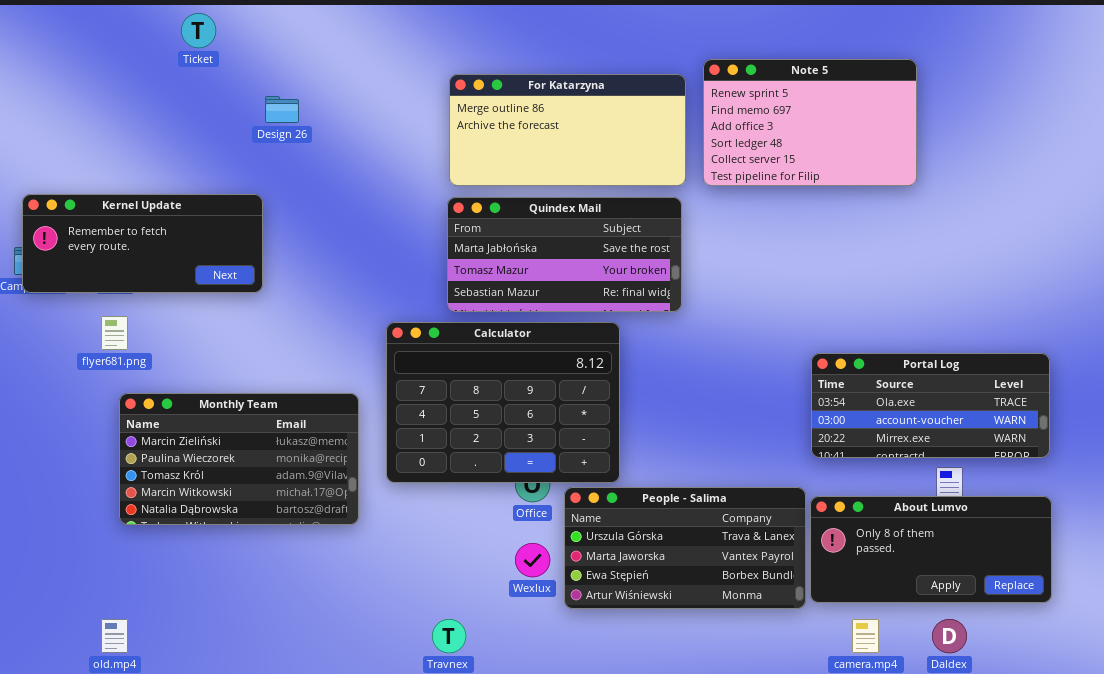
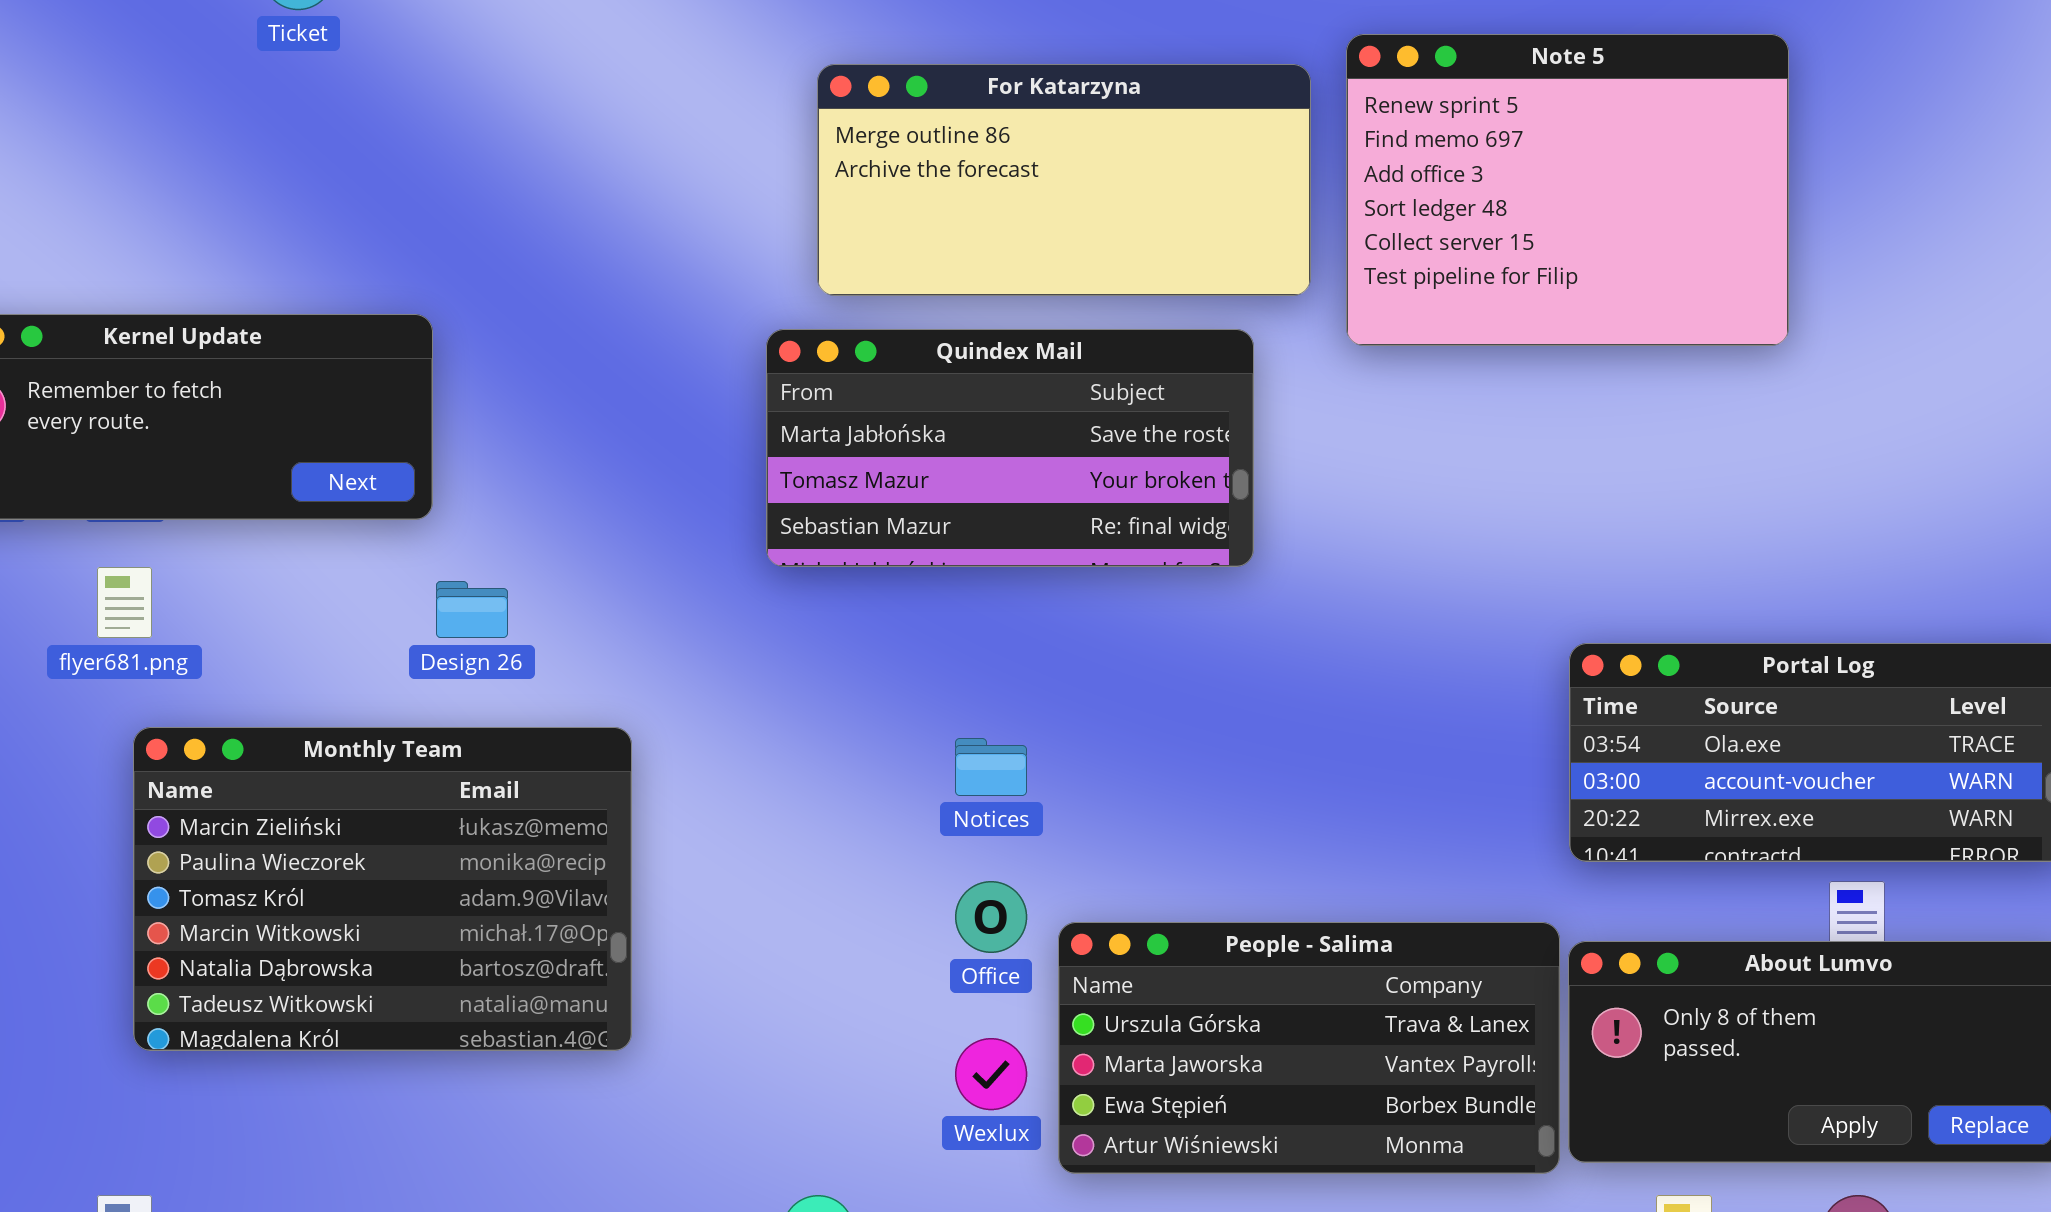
Note 5: [703,59,917,186] -> [1346,34,1789,346], resized
Design 26: [265,96,299,123] -> [436,581,508,638], moved
Quindex Mail: [447,197,682,312] -> [766,329,1254,567], moved
Calculator: [386,322,620,483] -> none, closed
Monthly Team: [119,393,359,525] -> [133,727,632,1051], resized

